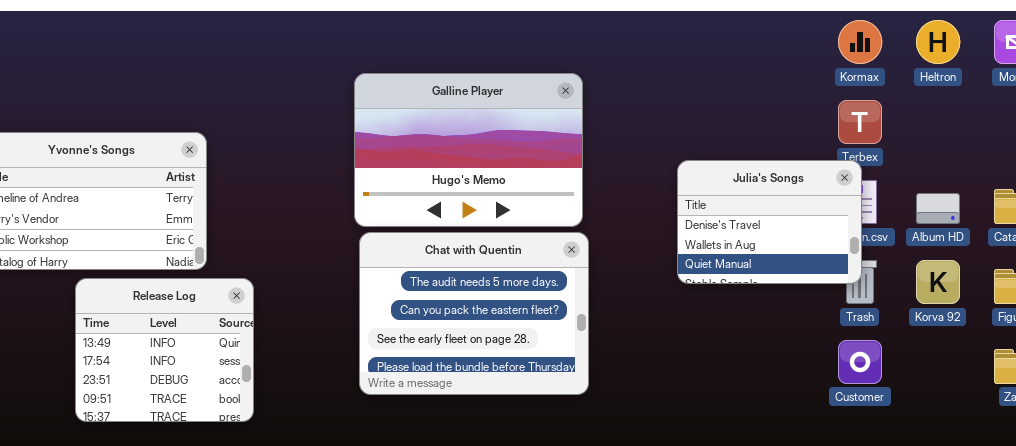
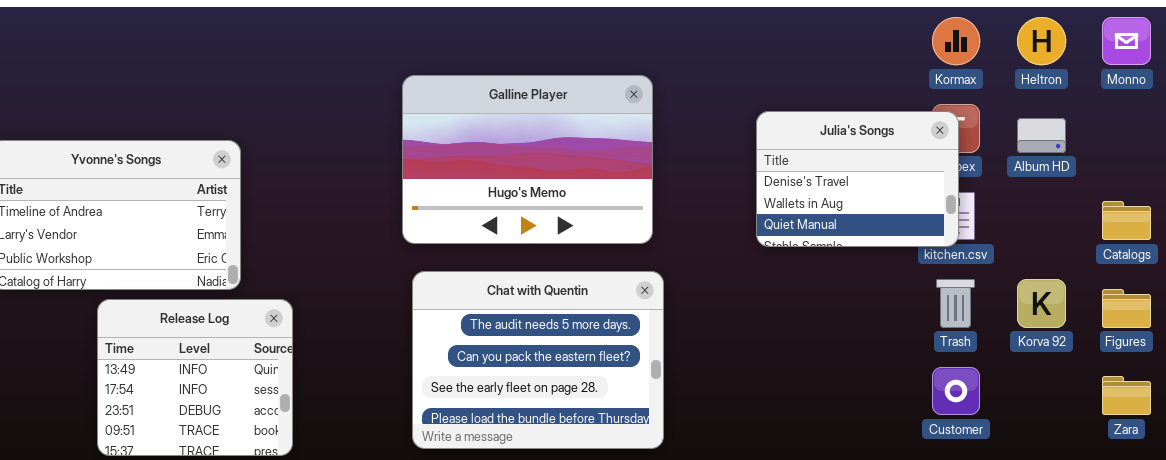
Julia's Songs: [677,160,862,284] -> [756,111,959,247], moved
Album HD: [916,193,960,224] -> [1017,118,1066,153], moved
Chat with Quentin: [359,232,589,395] -> [412,271,664,449], moved

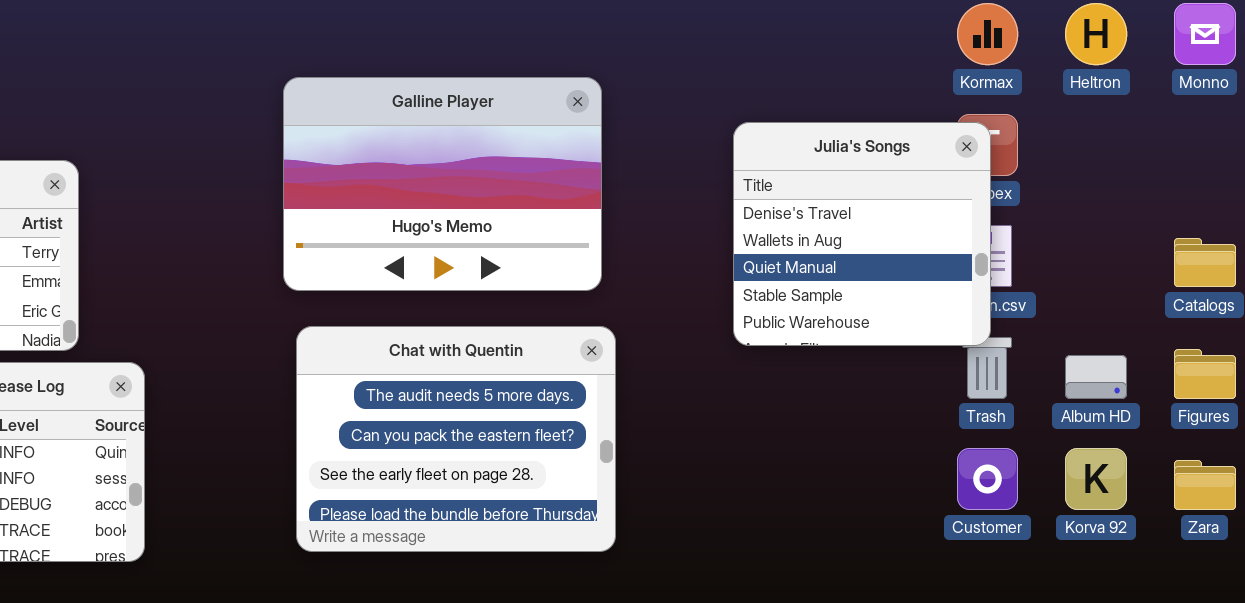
Julia's Songs: [756,111,959,247] -> [733,122,991,346], resized
Album HD: [1017,118,1066,153] -> [1065,355,1127,399], moved
Korva 92: [1017,279,1066,328] -> [1065,448,1127,510], moved

